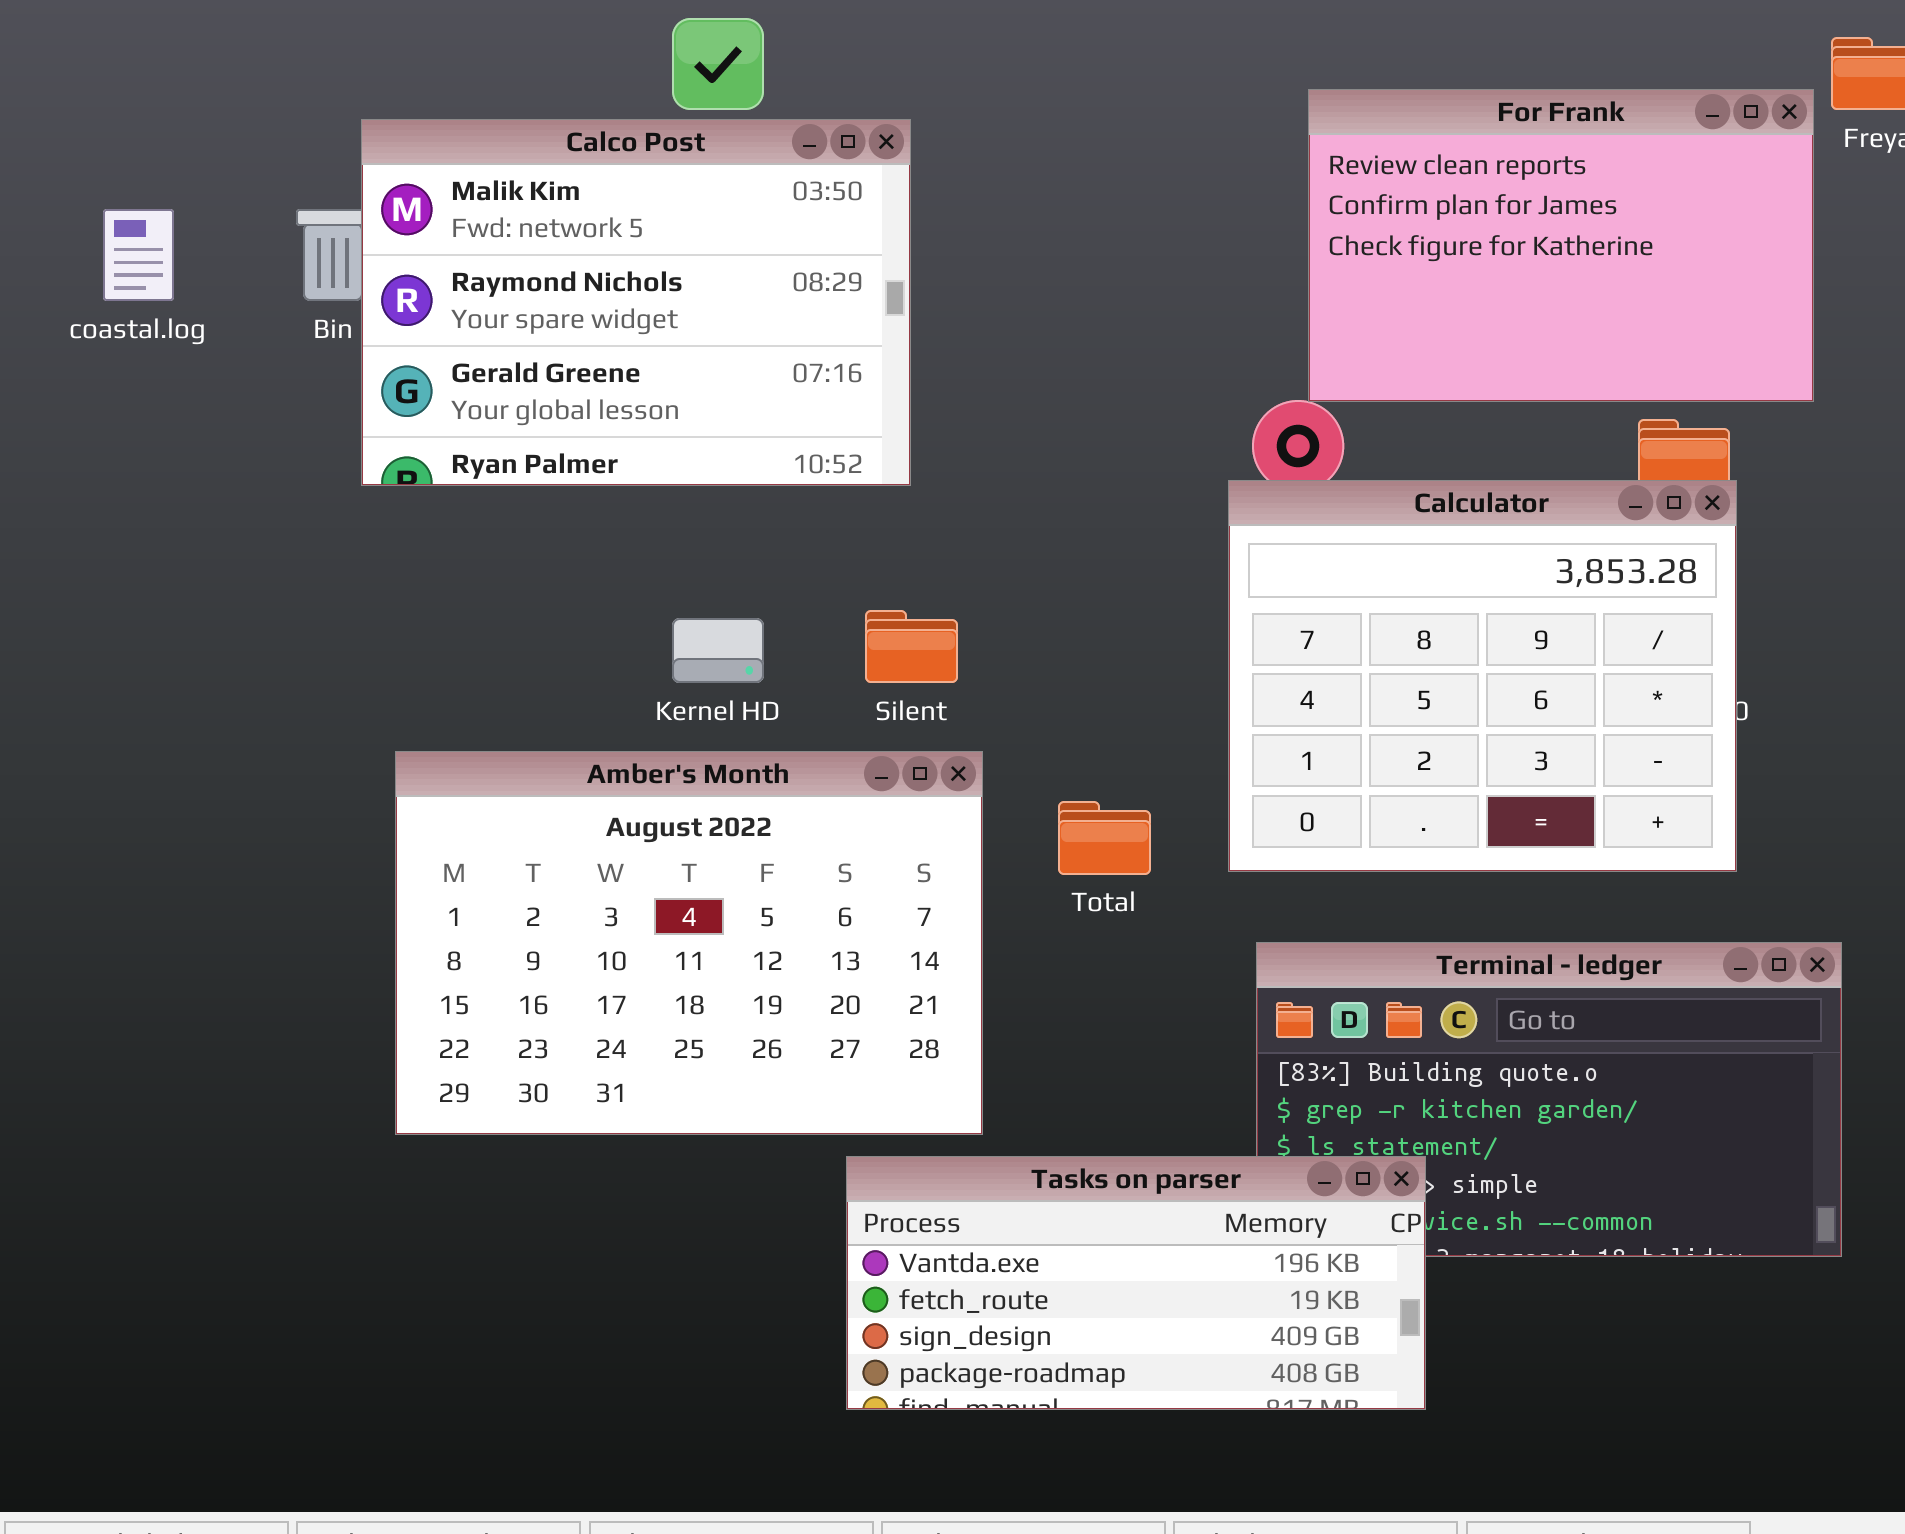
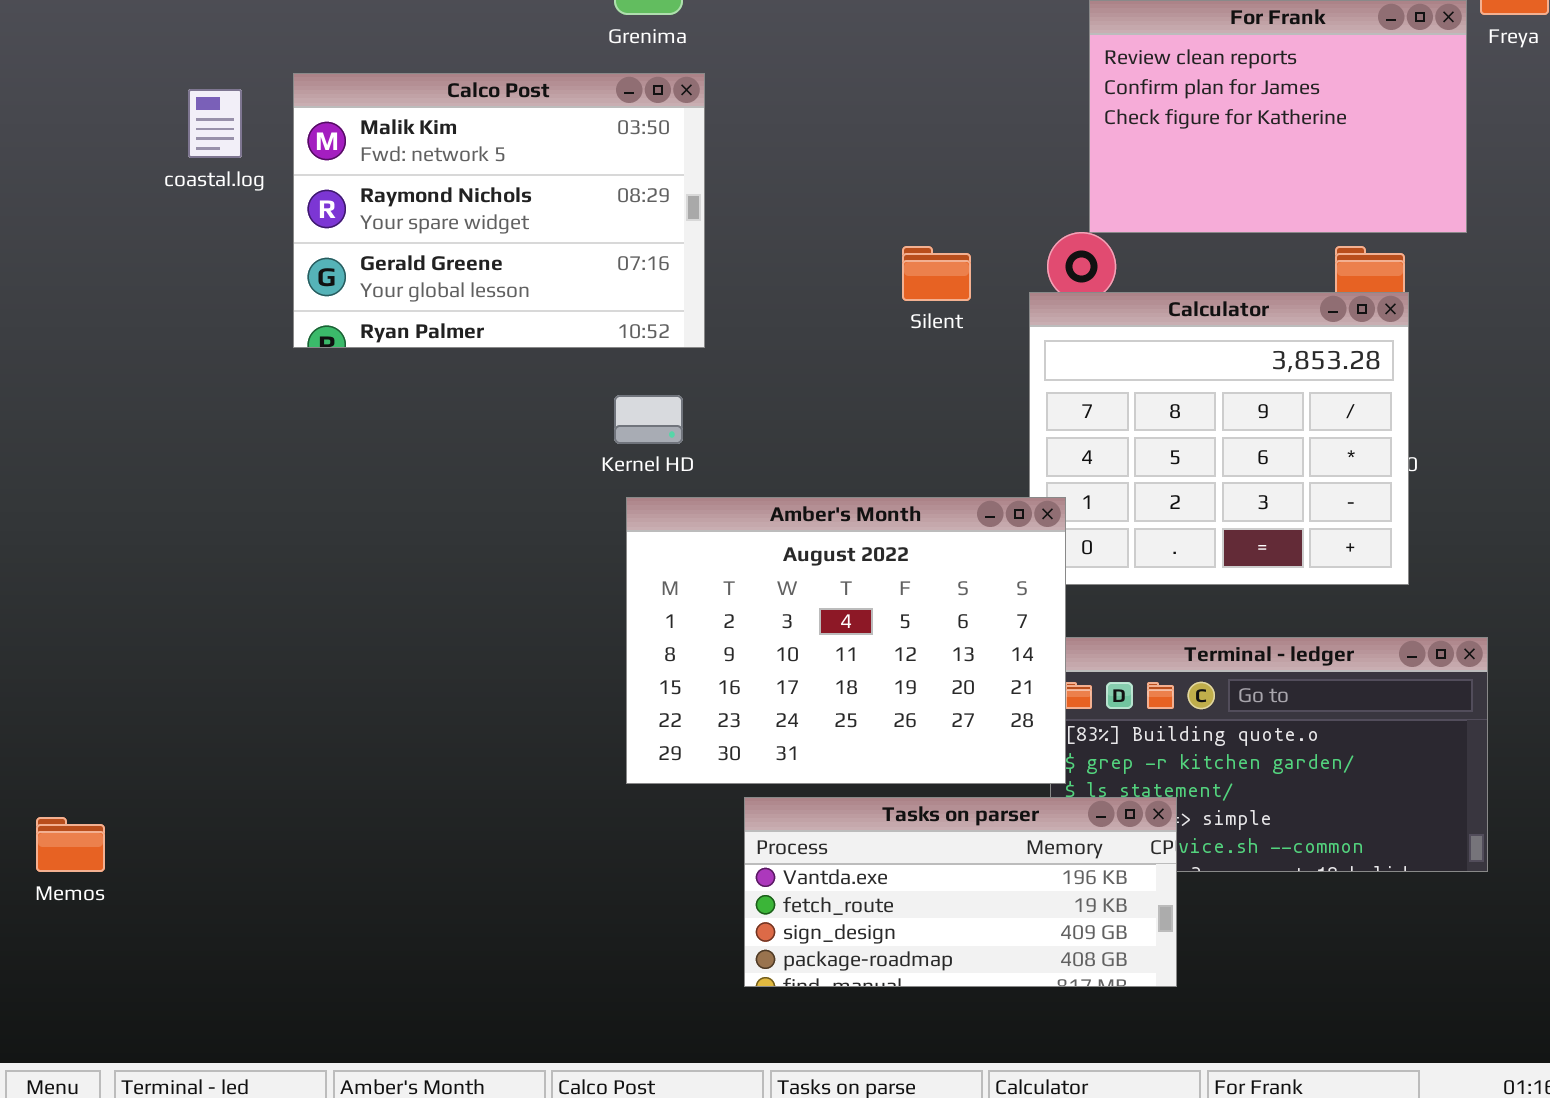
Calco Post: [361,119,911,486] -> [293,73,705,348], moved
Silent: [865,610,958,683] -> [902,246,971,301], moved
Amber's Month: [395,751,983,1135] -> [626,497,1066,784], moved

